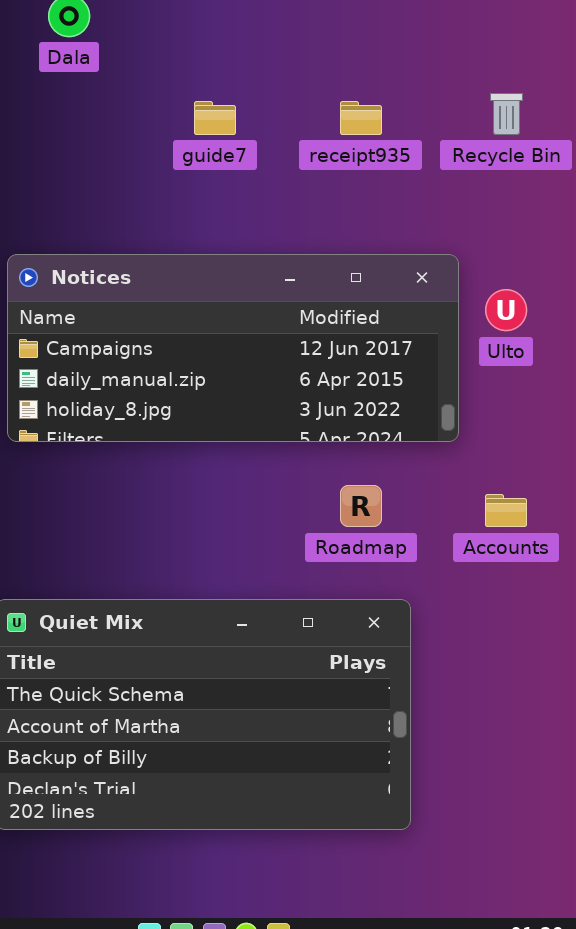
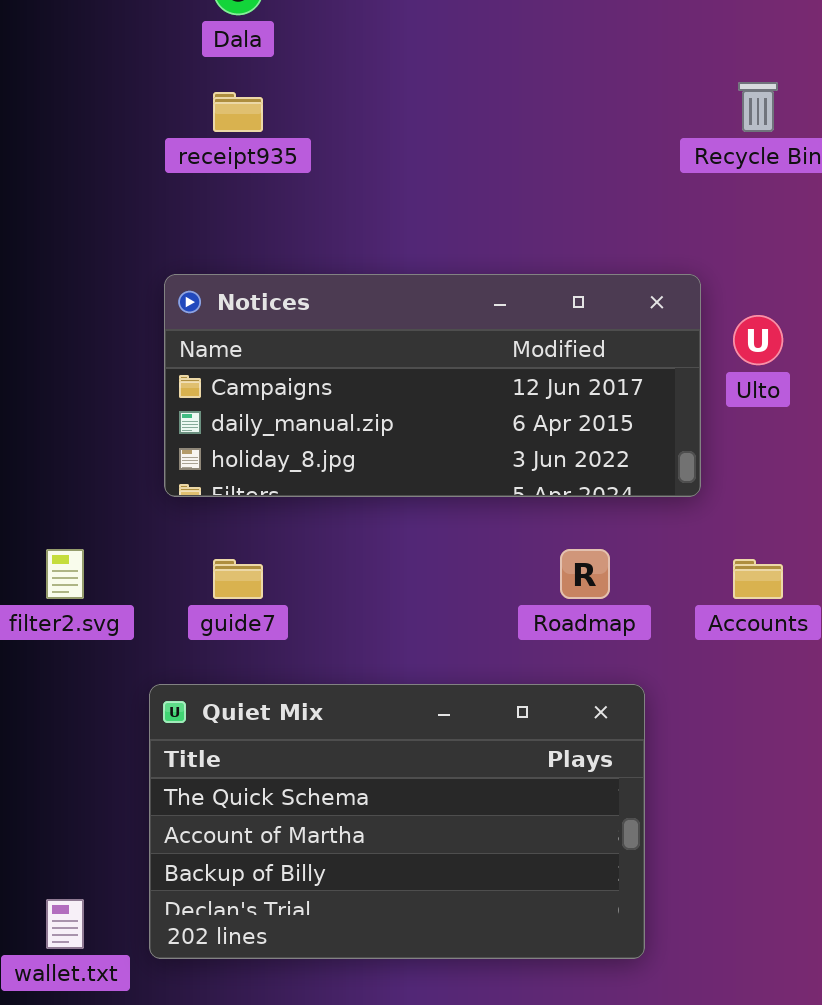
guide7: [194,101,236,135] -> [213,559,263,599], moved
receipt935: [340,101,382,135] -> [213,92,263,132], moved

